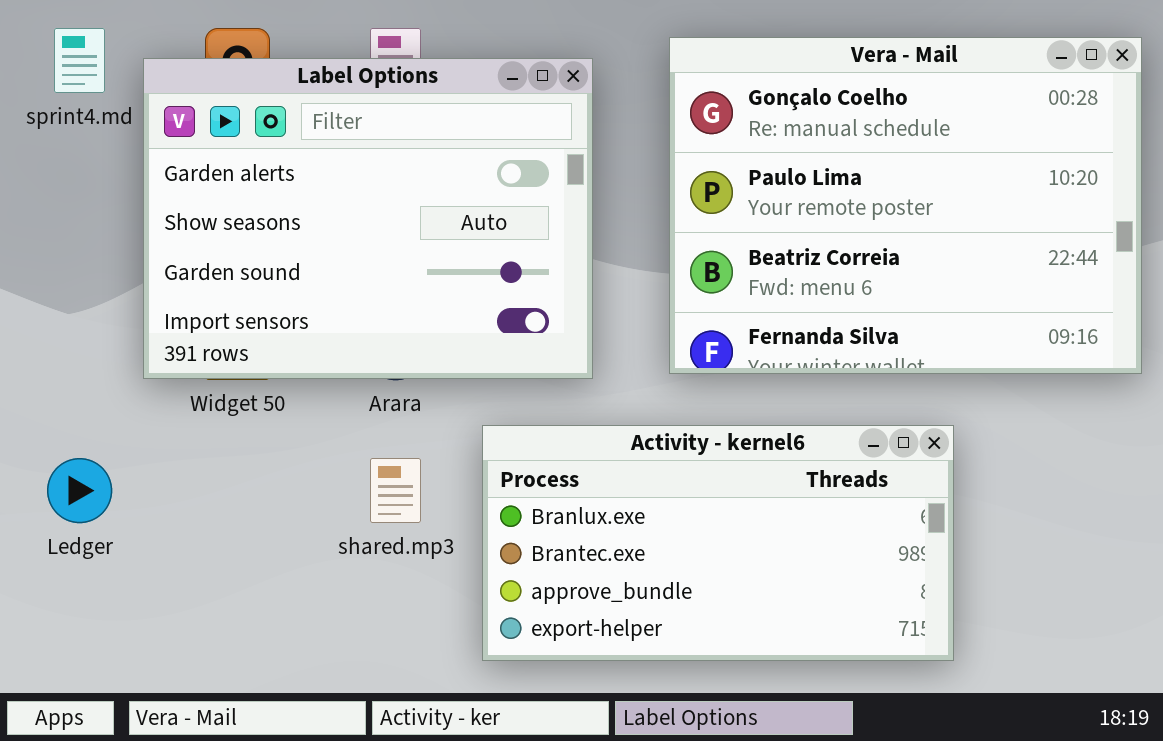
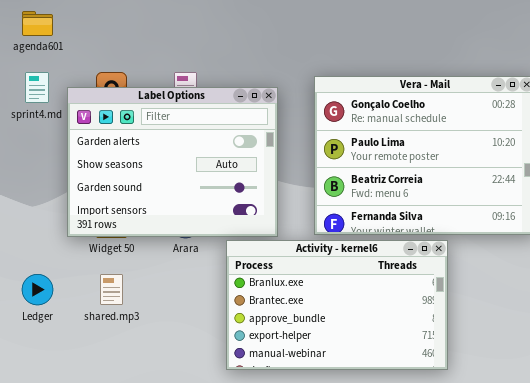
Activity - kernel6: [482,425,954,661] -> [226,240,448,370], resized
shared.mp3: [370,458,421,523] -> [100,274,123,305], moved

